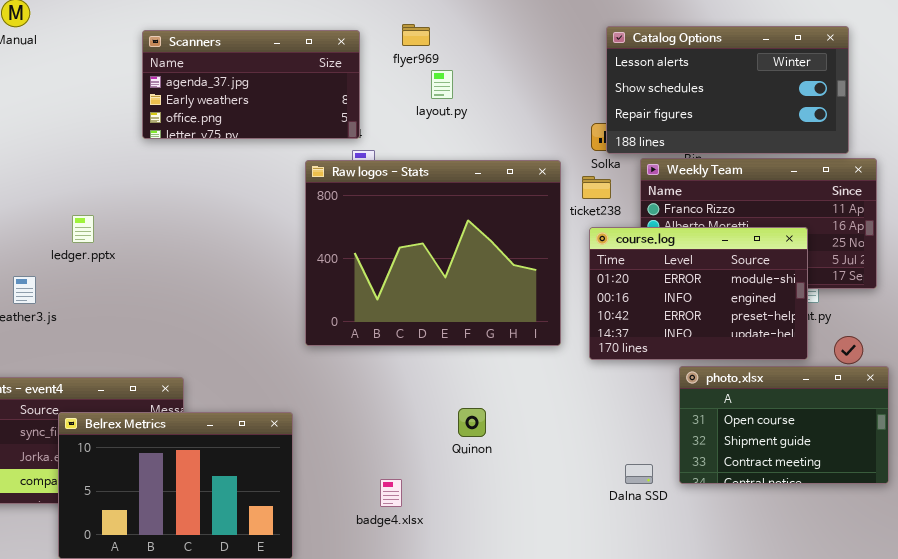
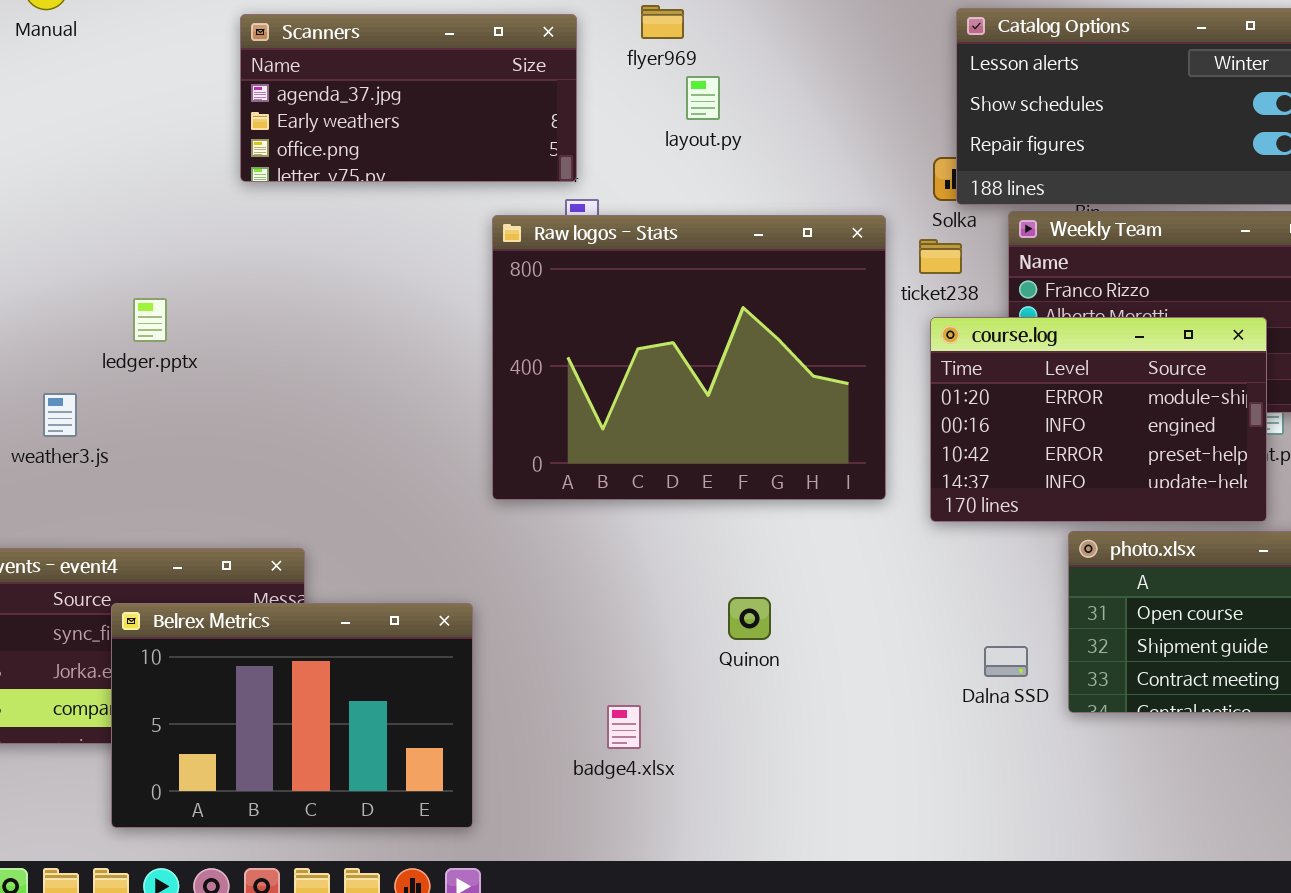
Dalna SSD: [625,464,653,484] -> [984,646,1028,677], moved

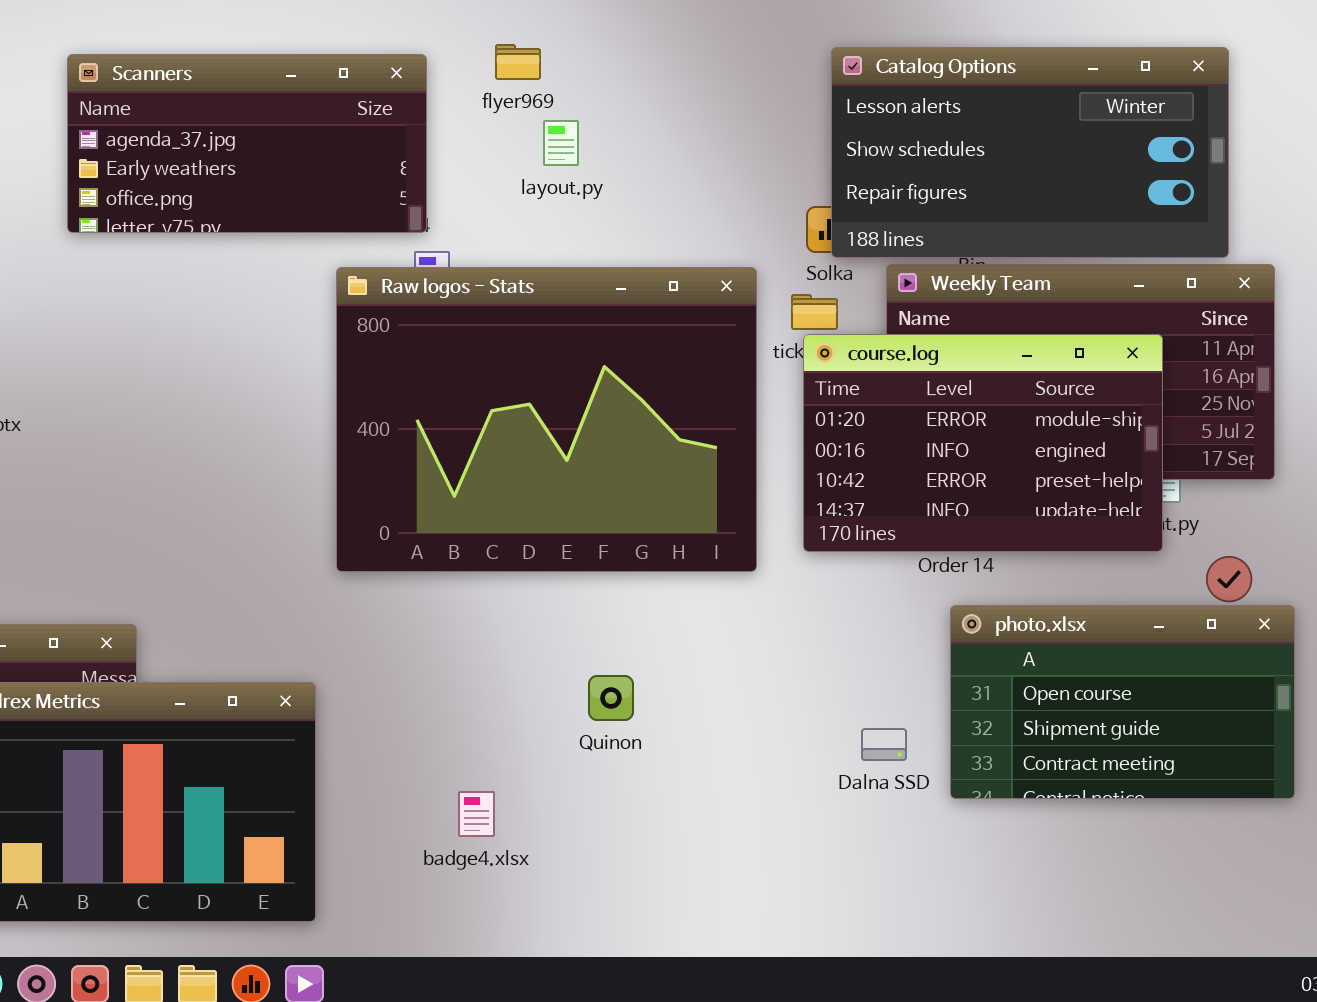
course.log: [930,317,1267,522] -> [803,334,1163,552], moved

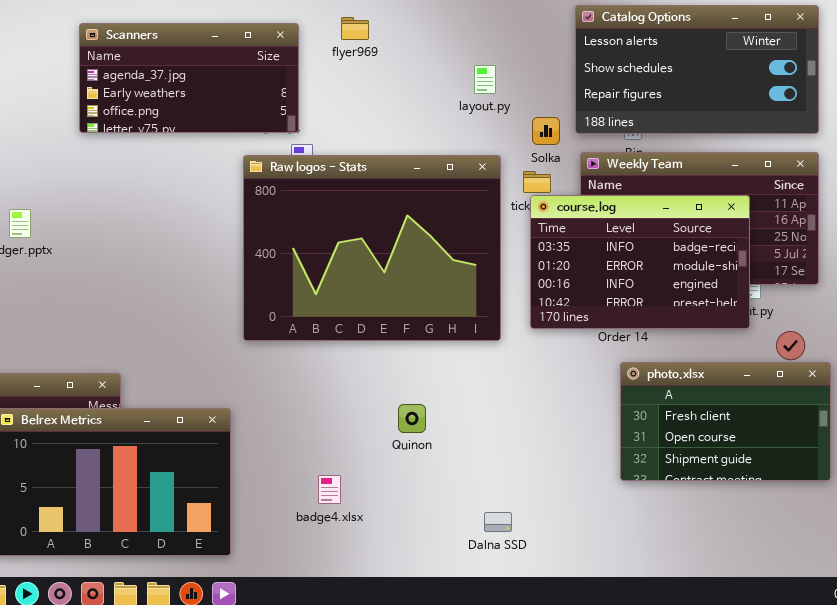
Catalog Options: [831,47,1229,258] -> [575,5,819,134], moved
layout.py: [543,120,579,166] -> [474,65,496,94], moved
course.log: [803,334,1163,552] -> [530,195,750,329], scrolled up 1 row
photo.xlsx: [950,605,1295,799] -> [620,362,831,481], scrolled up 1 row
Dalna SSD: [861,728,907,761] -> [484,512,512,532], moved

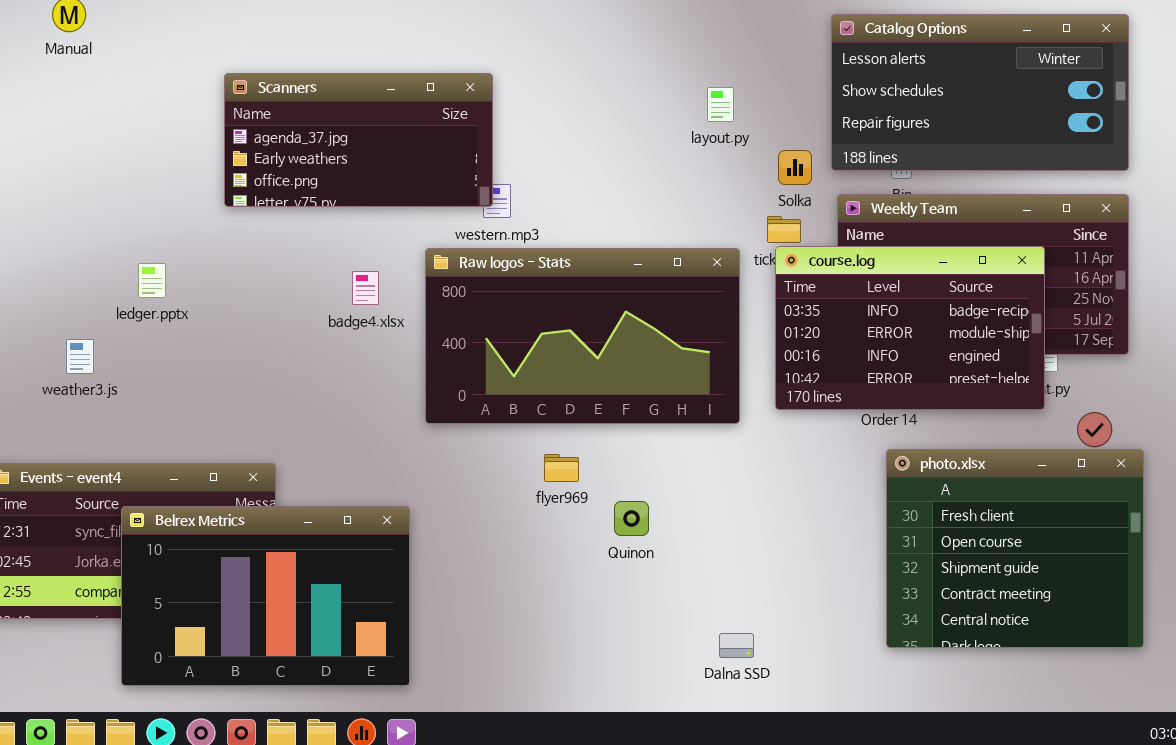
flyer969: [341,17,369,40] -> [544,454,579,482], moved
Scanners: [79,23,299,133] -> [224,73,493,207], moved
Raw logos - Stats: [243,155,501,341] -> [425,248,740,424], resized
photo.xlsx: [620,362,831,481] -> [886,449,1144,648], resized
badge4.xlsx: [318,475,341,504] -> [352,271,379,305], moved

